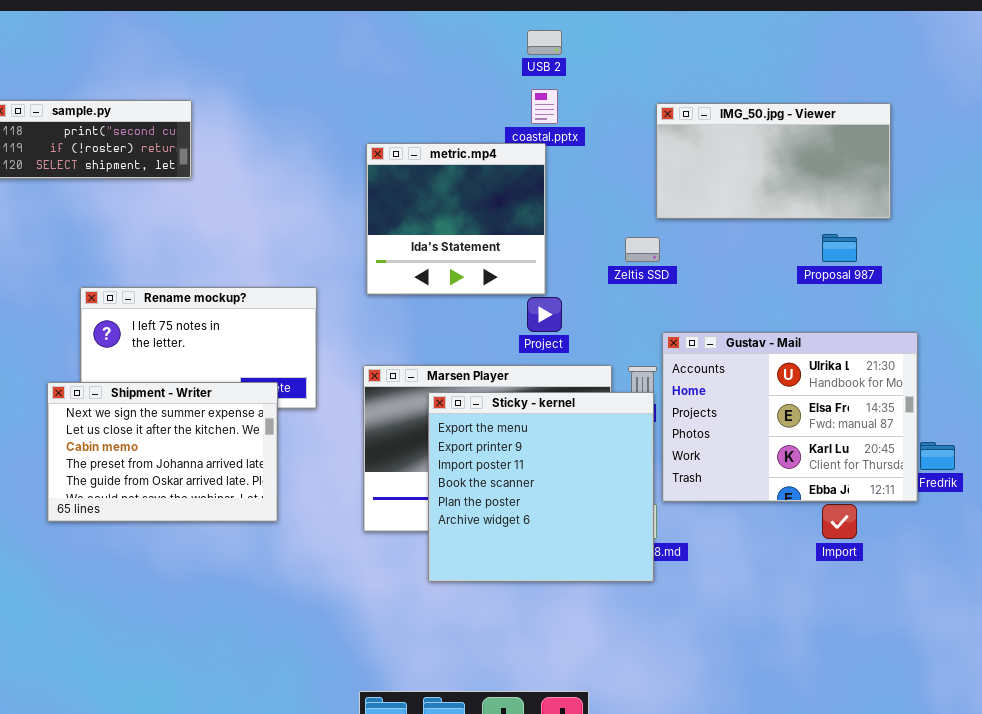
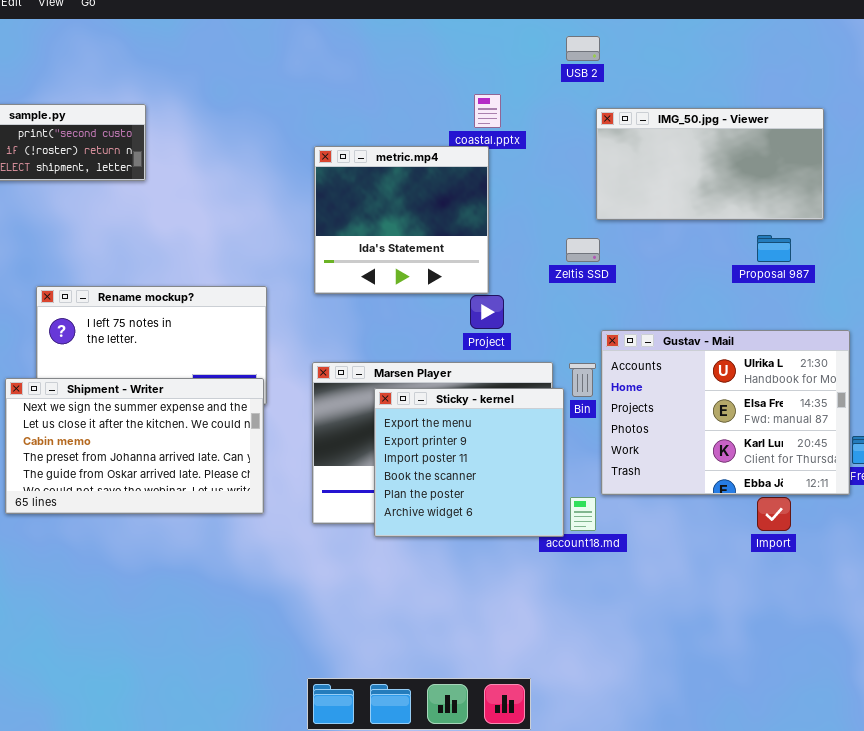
USB 2: [527,30,562,55] -> [566,36,600,61], moved
Shipment - Writer: [47,382,278,522] -> [5,378,264,514], resized
Sticky - kernel: [428,392,654,582] -> [374,388,564,537], resized

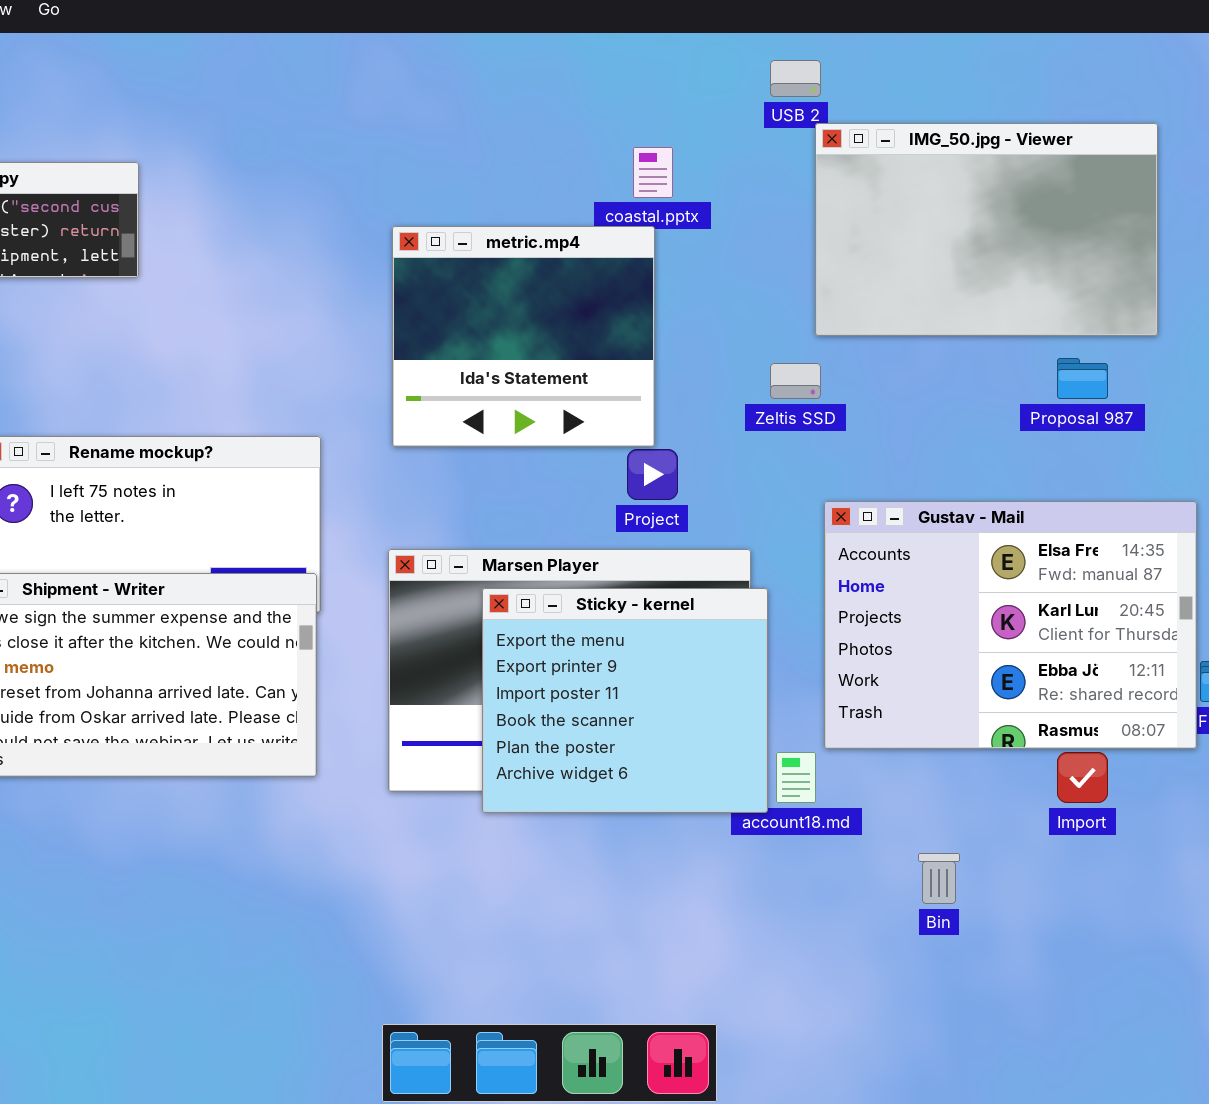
IMG_50.jpg - Viewer: [596,108,824,220] -> [815,123,1158,336], resized
Gustav - Mail: [601,330,850,495] -> [824,501,1197,749], scrolled down 1 row
Bin: [569,363,596,397] -> [918,853,960,904], moved

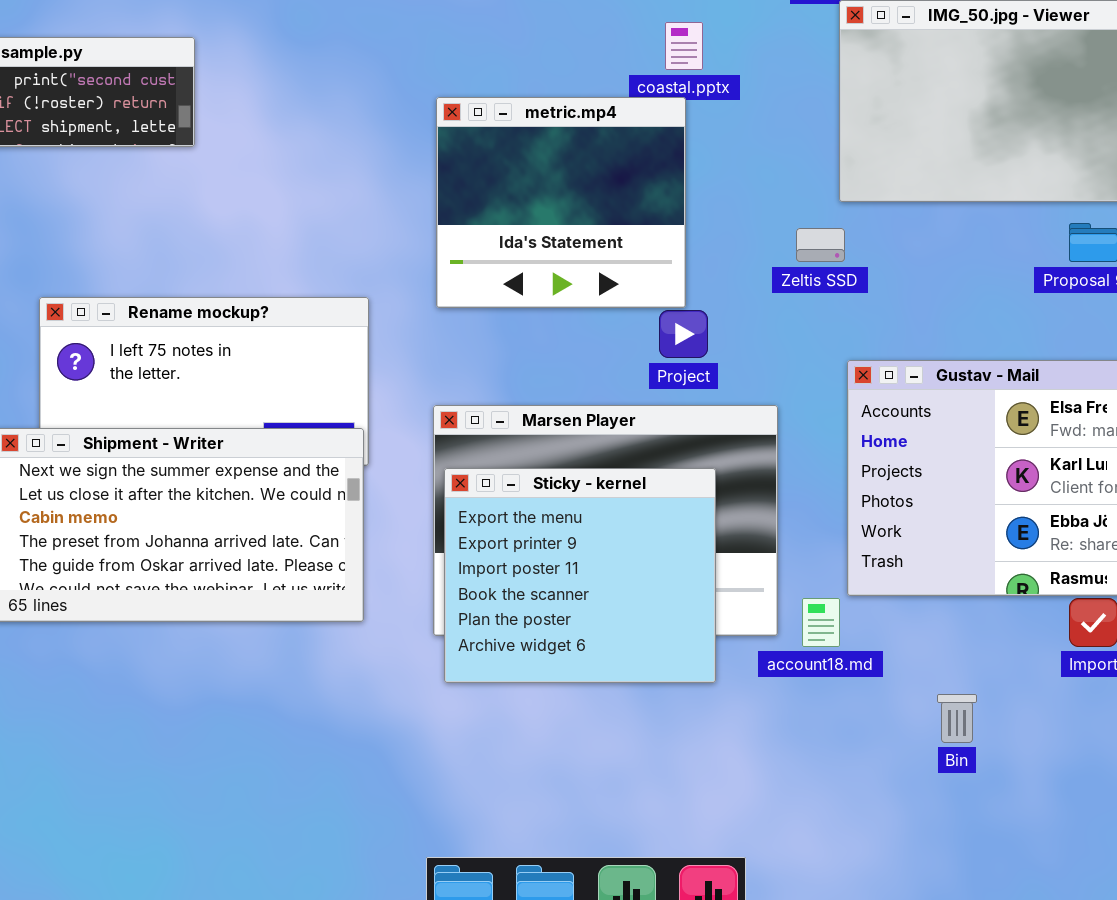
Sticky - kernel: [482,588,768,813] -> [444,468,716,683], moved

